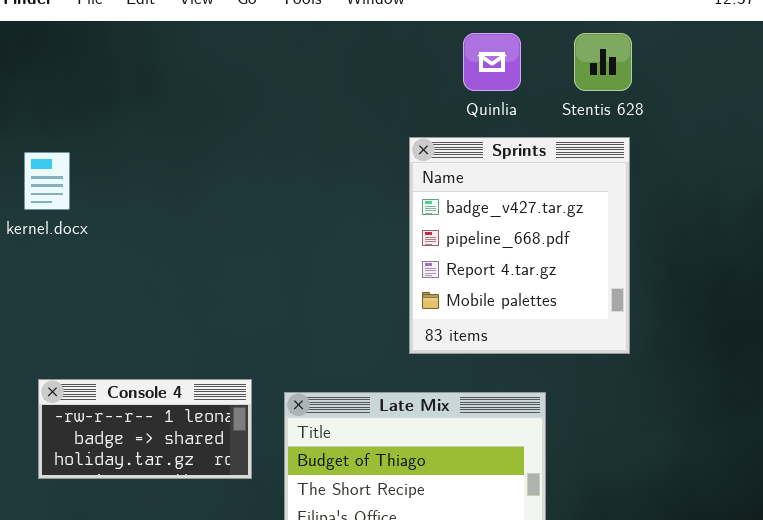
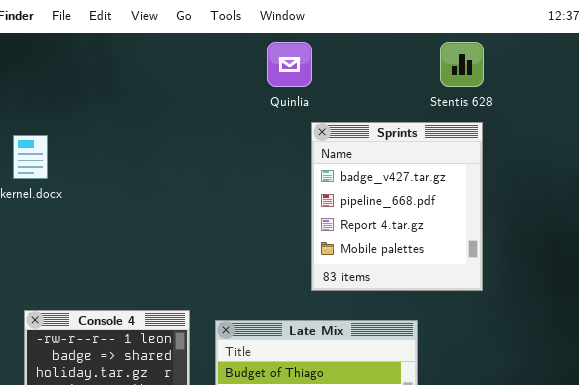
Quinlia: [463,33,521,91] -> [267,42,312,87], moved

